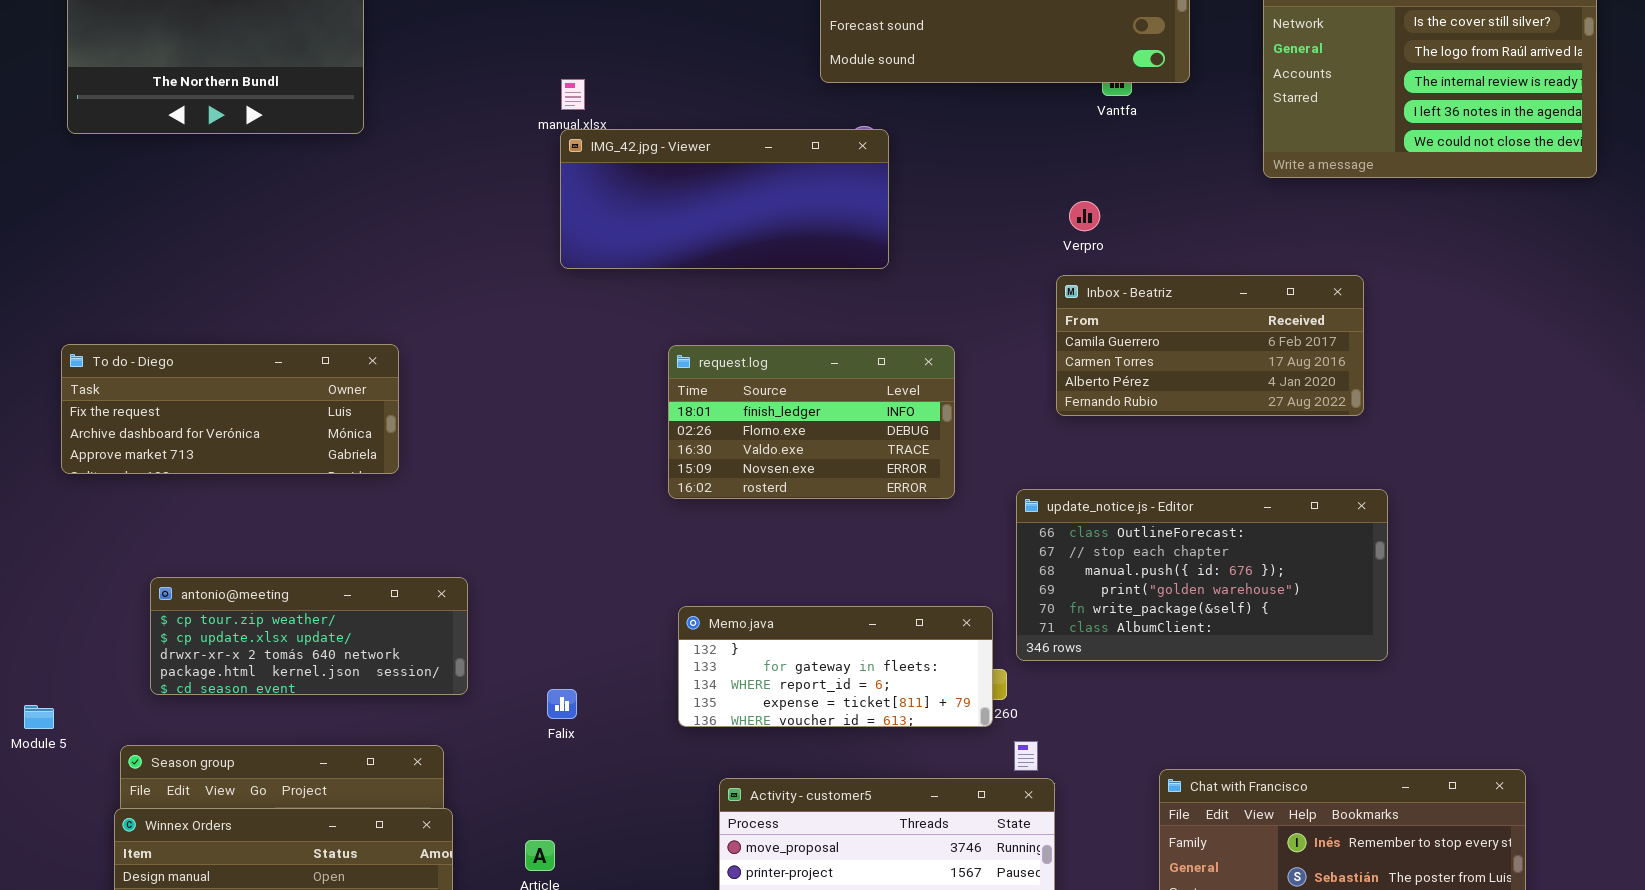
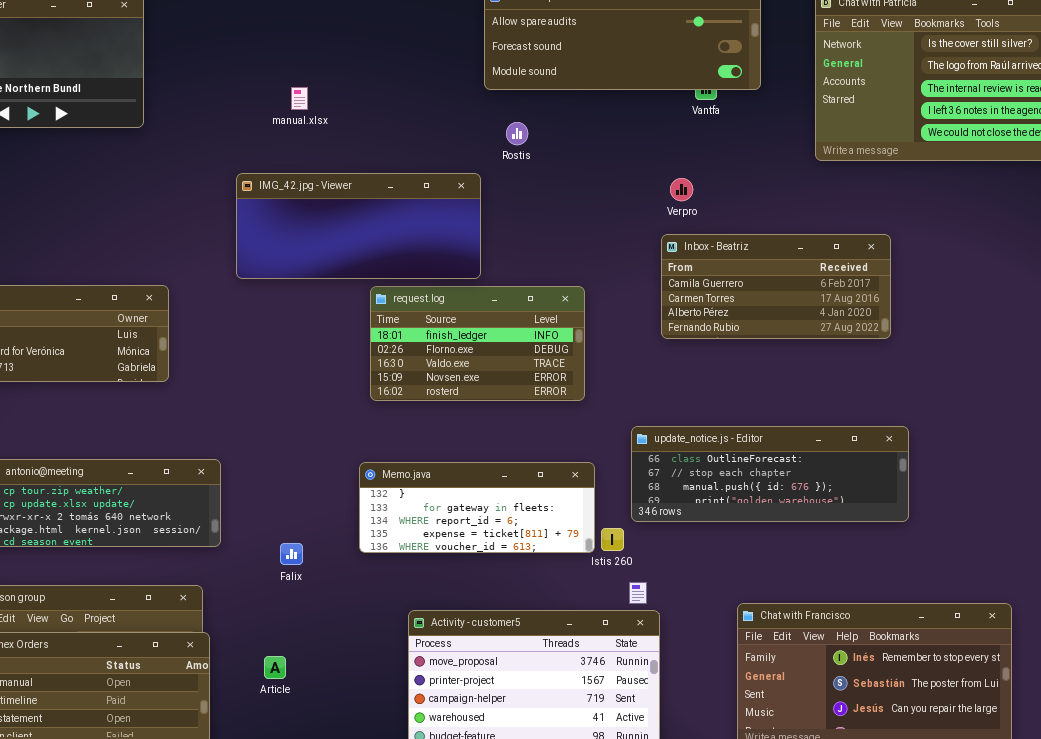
IMG_42.jpg - Viewer: [560,129,889,269] -> [236,173,481,279], moved
update_notice.js - Editor: [1016,489,1388,661] -> [631,426,909,522], resized
Memo.java: [678,606,993,727] -> [359,462,595,553], moved

